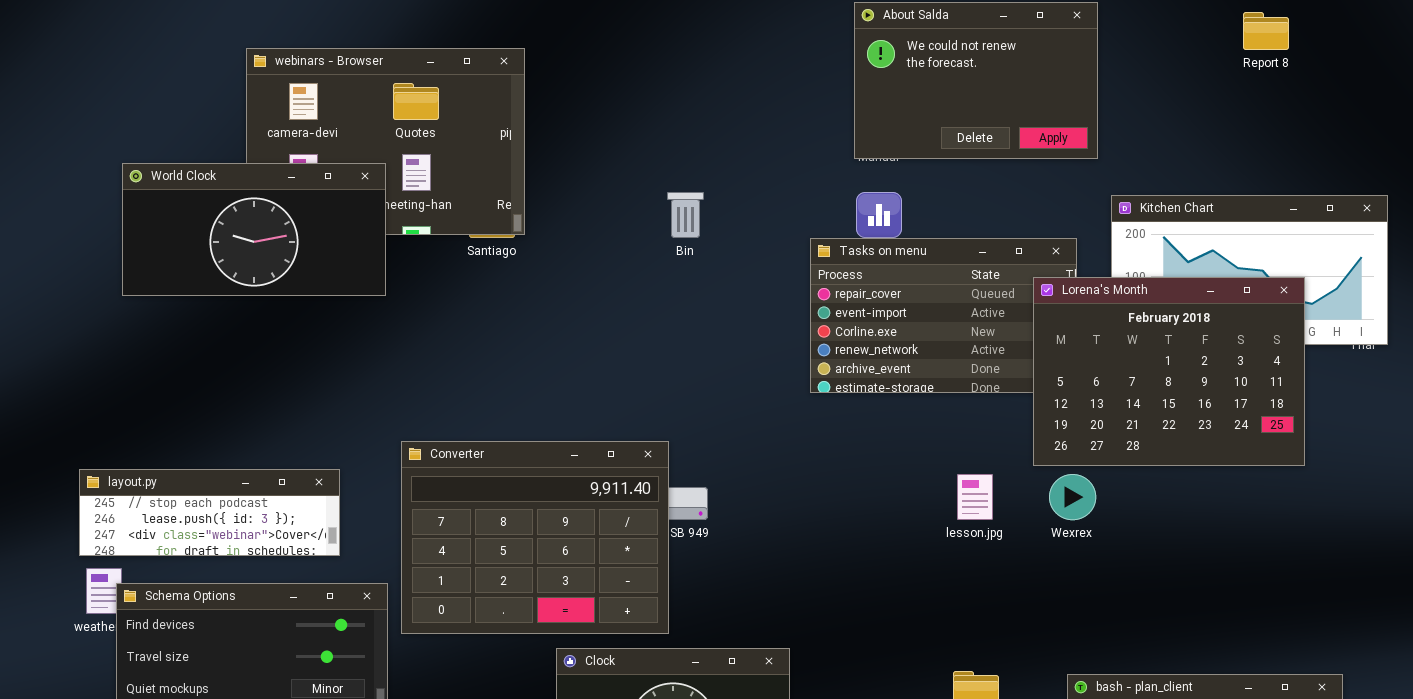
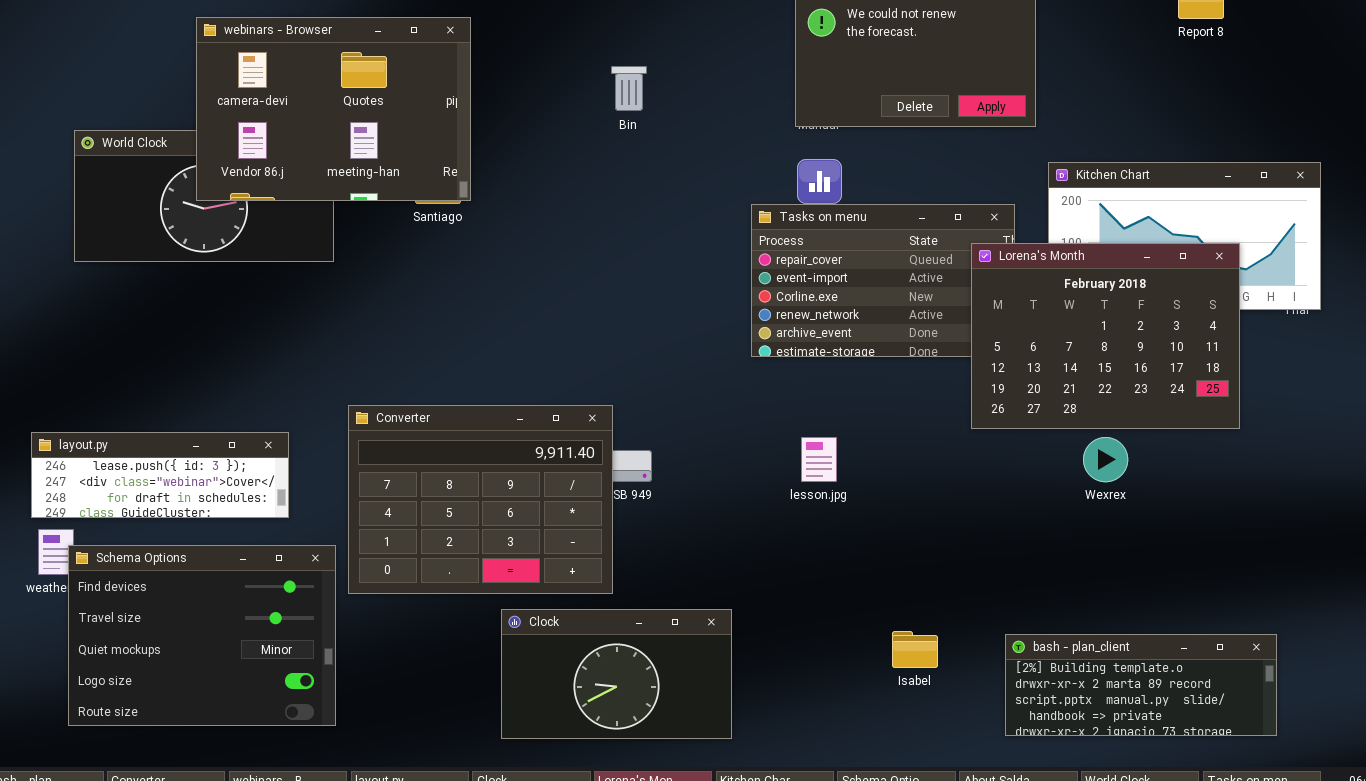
webinars - Browser: [246,48,525,235] -> [196,17,471,201], raised
Bin: [667,192,704,238] -> [611,66,647,111], moved
layout.py: [79,469,340,556] -> [31,432,289,518], scrolled down 1 row
lesson.jpg: [957,474,993,520] -> [801,437,837,482], moved
Wexrex: [1049,474,1096,520] -> [1083,437,1128,482], moved

